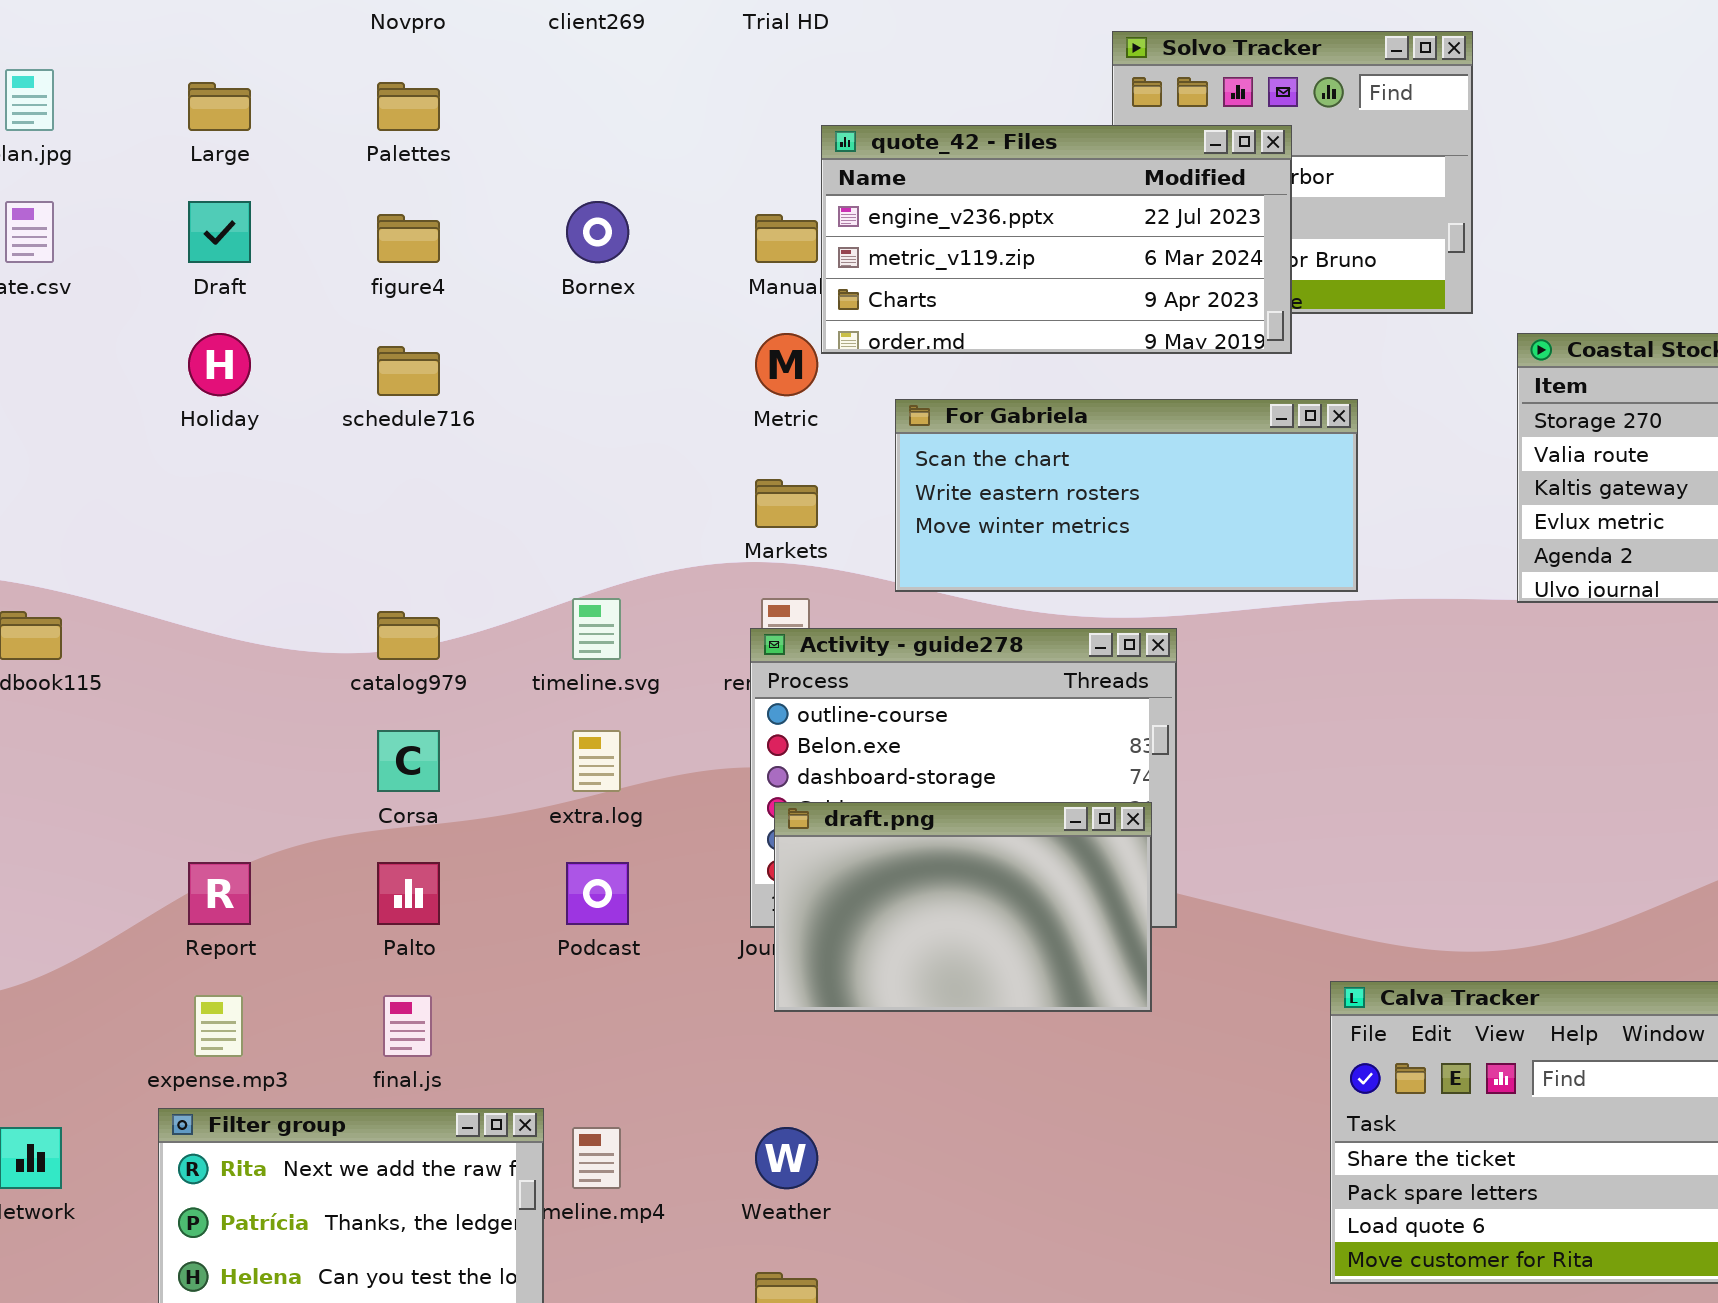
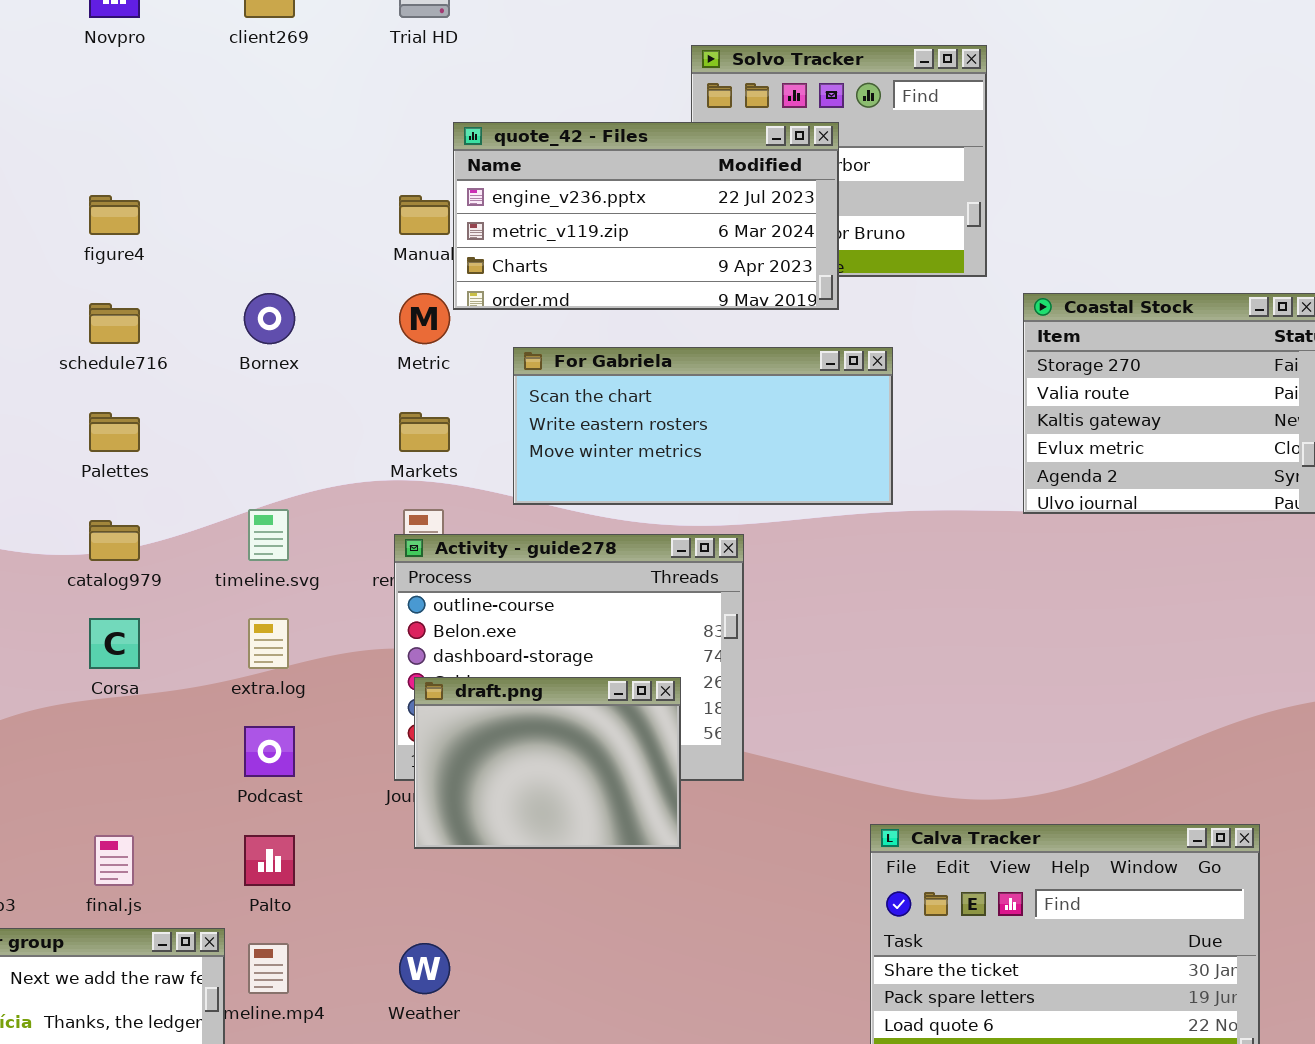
Palettes: [377,82,440,131] -> [89,412,140,452], moved
Bornex: [566,201,629,263] -> [244,293,295,344], moved
draft.png: [774,802,1152,1012] -> [414,677,681,849], resized
Palto: [377,862,440,925] -> [244,835,295,886], moved

